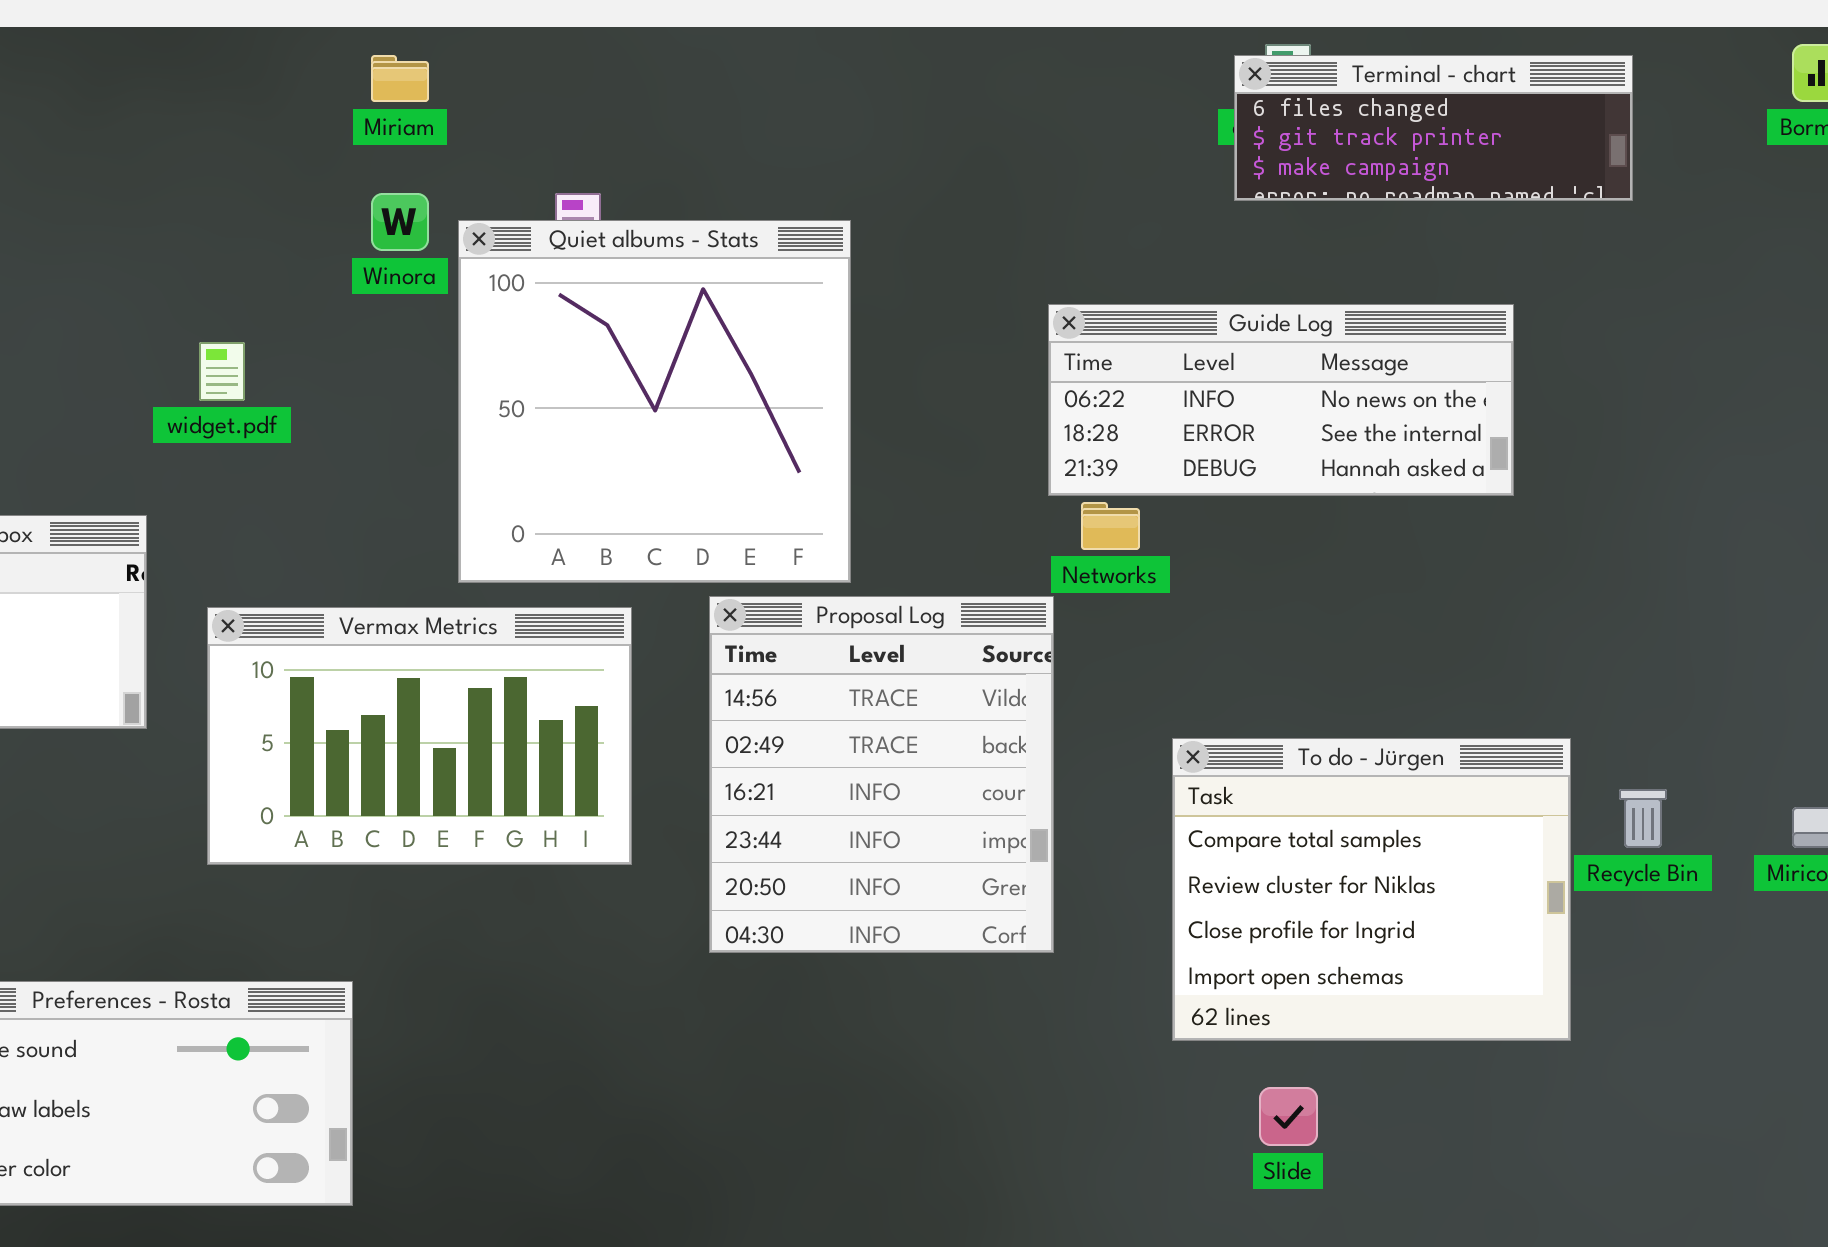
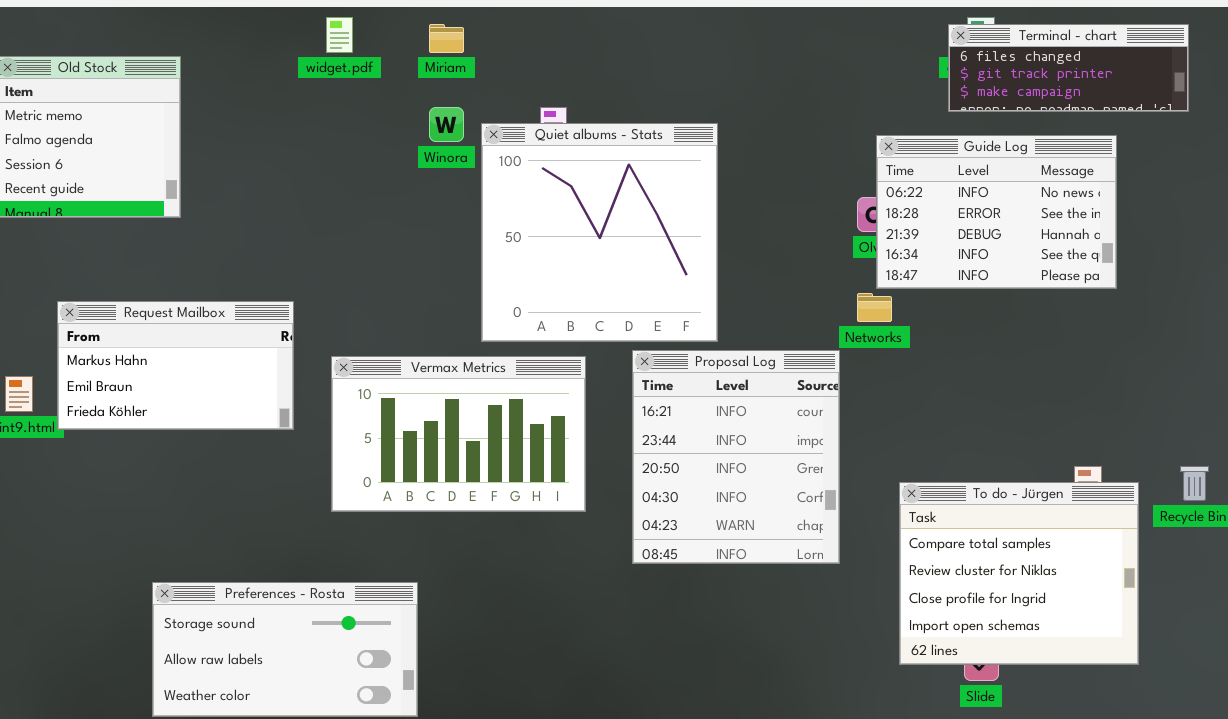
Guide Log: [1048,304,1514,496] -> [876,135,1117,289], resized
widget.pdf: [199,342,245,401] -> [326,17,353,53], moved
Proposal Log: [709,596,1054,953] -> [632,350,840,564], scrolled down 2 rows
To do - Jürgen: [1172,738,1571,1041] -> [899,482,1139,665], moved

